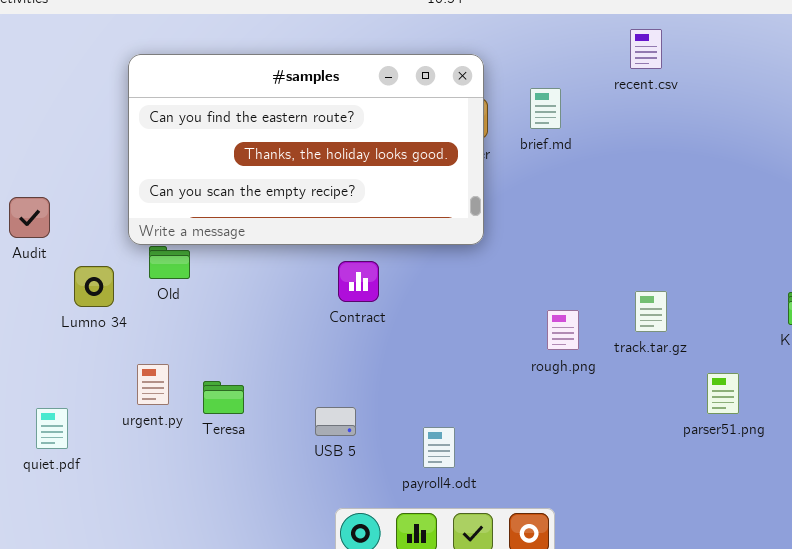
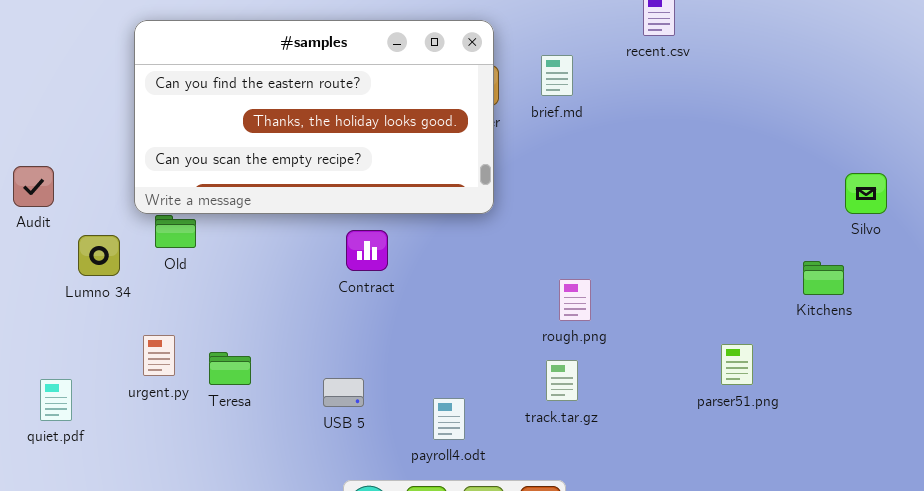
track.tar.gz: [635,291,667,332] -> [546,360,578,401], moved

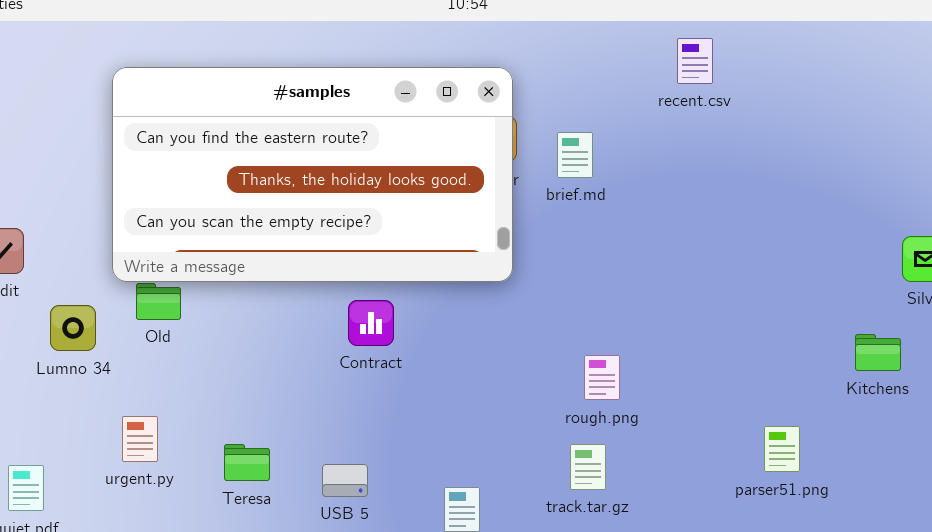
brief.md: [541,55,573,96] -> [557,132,593,178], moved
Teresa: [209,352,251,385] -> [224,444,270,481], moved

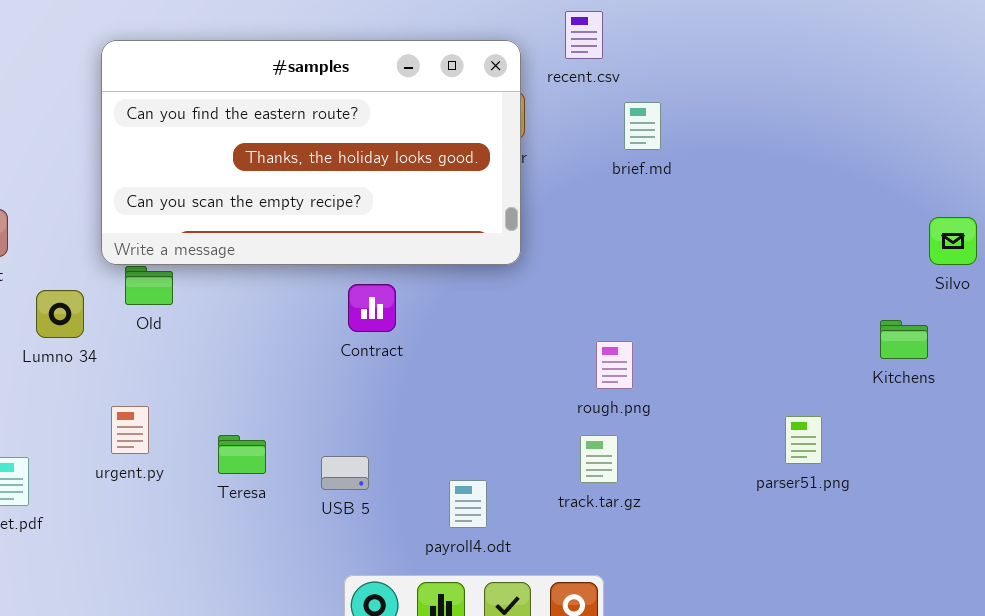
recent.csv: [677,38,713,84] -> [565,11,603,59], moved
brief.md: [557,132,593,178] -> [624,102,661,150], moved

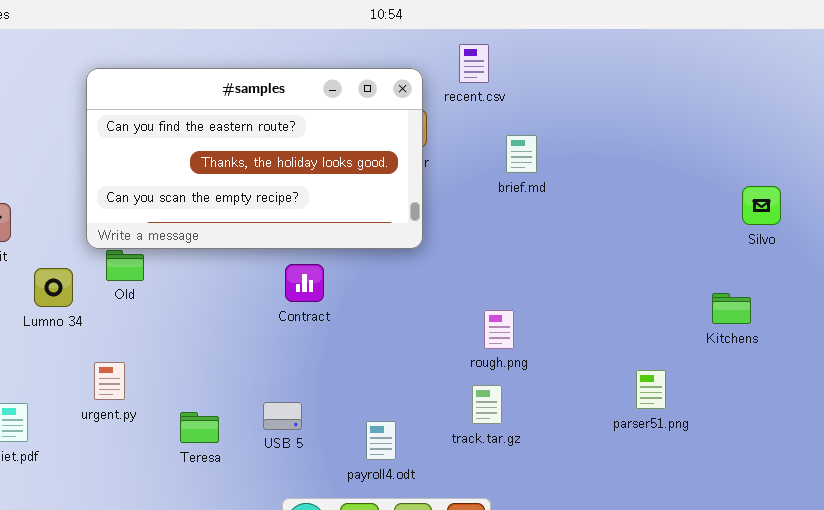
brief.md: [624,102,661,150] -> [506,135,537,173], moved
Silvo: [929,217,977,265] -> [742,186,781,225], moved
Teresa: [218,435,266,474] -> [180,412,219,443], moved

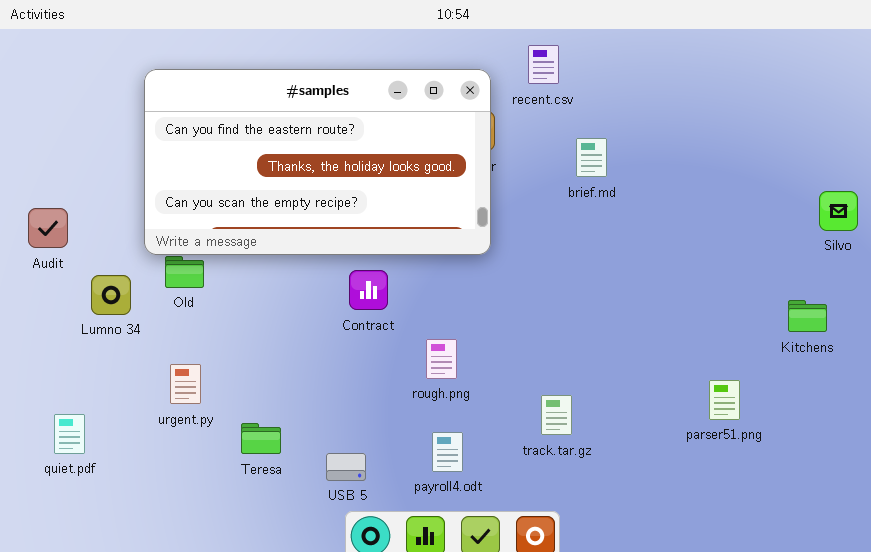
rough.png: [484,310,514,349] -> [426,339,457,379], moved
urgent.py: [94,362,125,400] -> [170,364,201,404], moved
USB 5: [263,402,302,430] -> [326,453,366,481], moved

